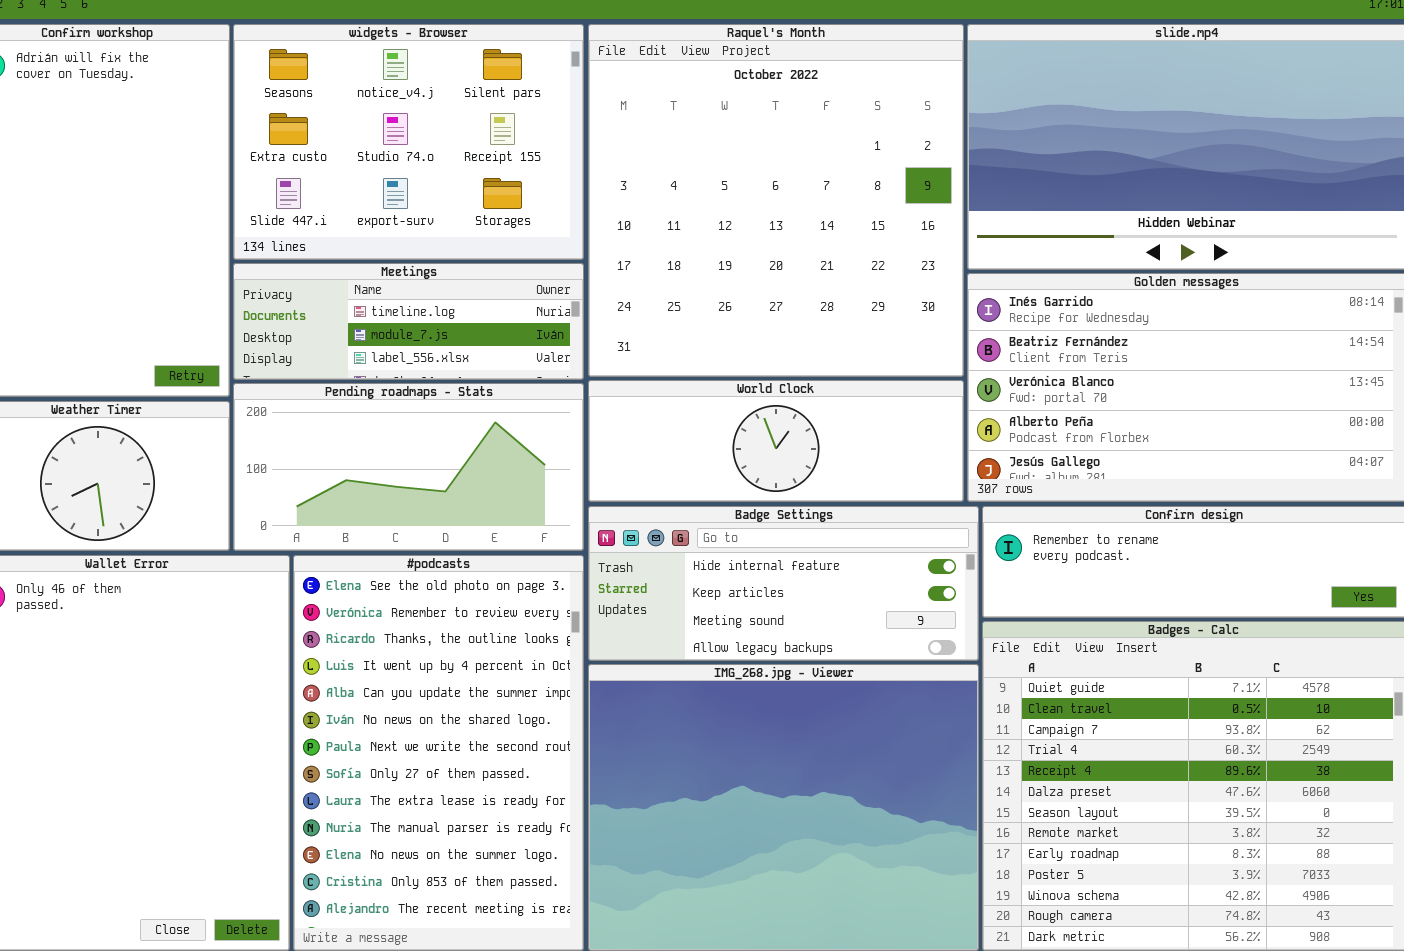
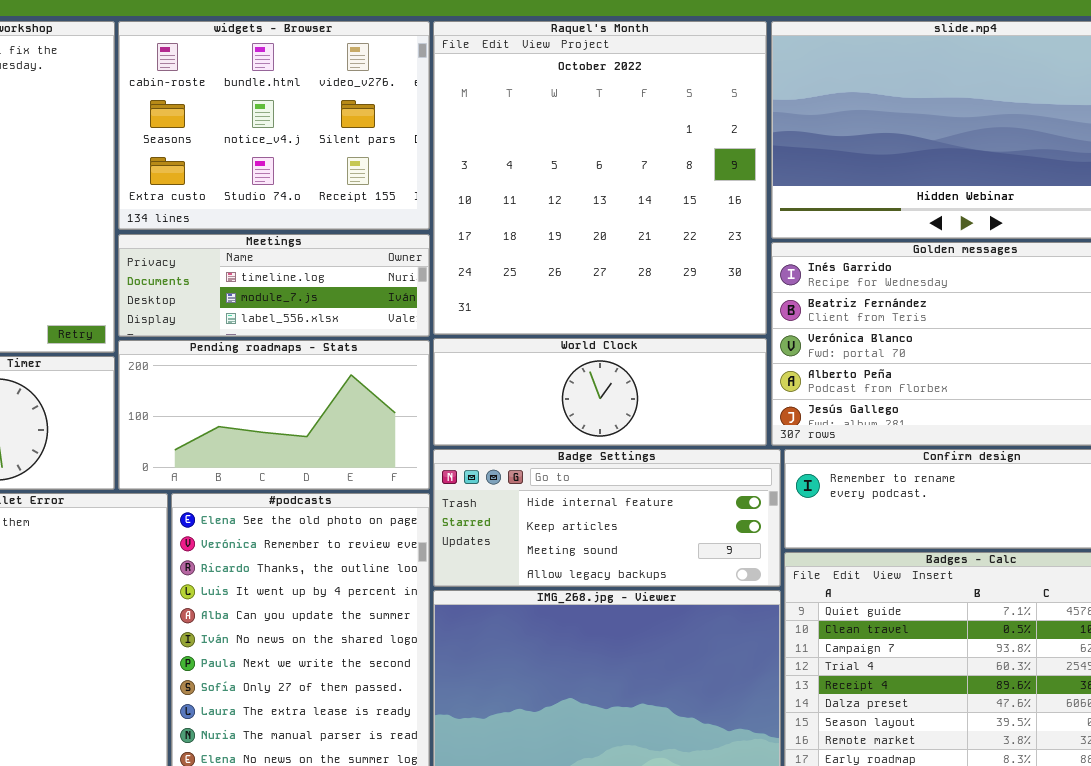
widgets - Browser: [233,24,584,260] -> [118,21,430,230], scrolled up 1 row

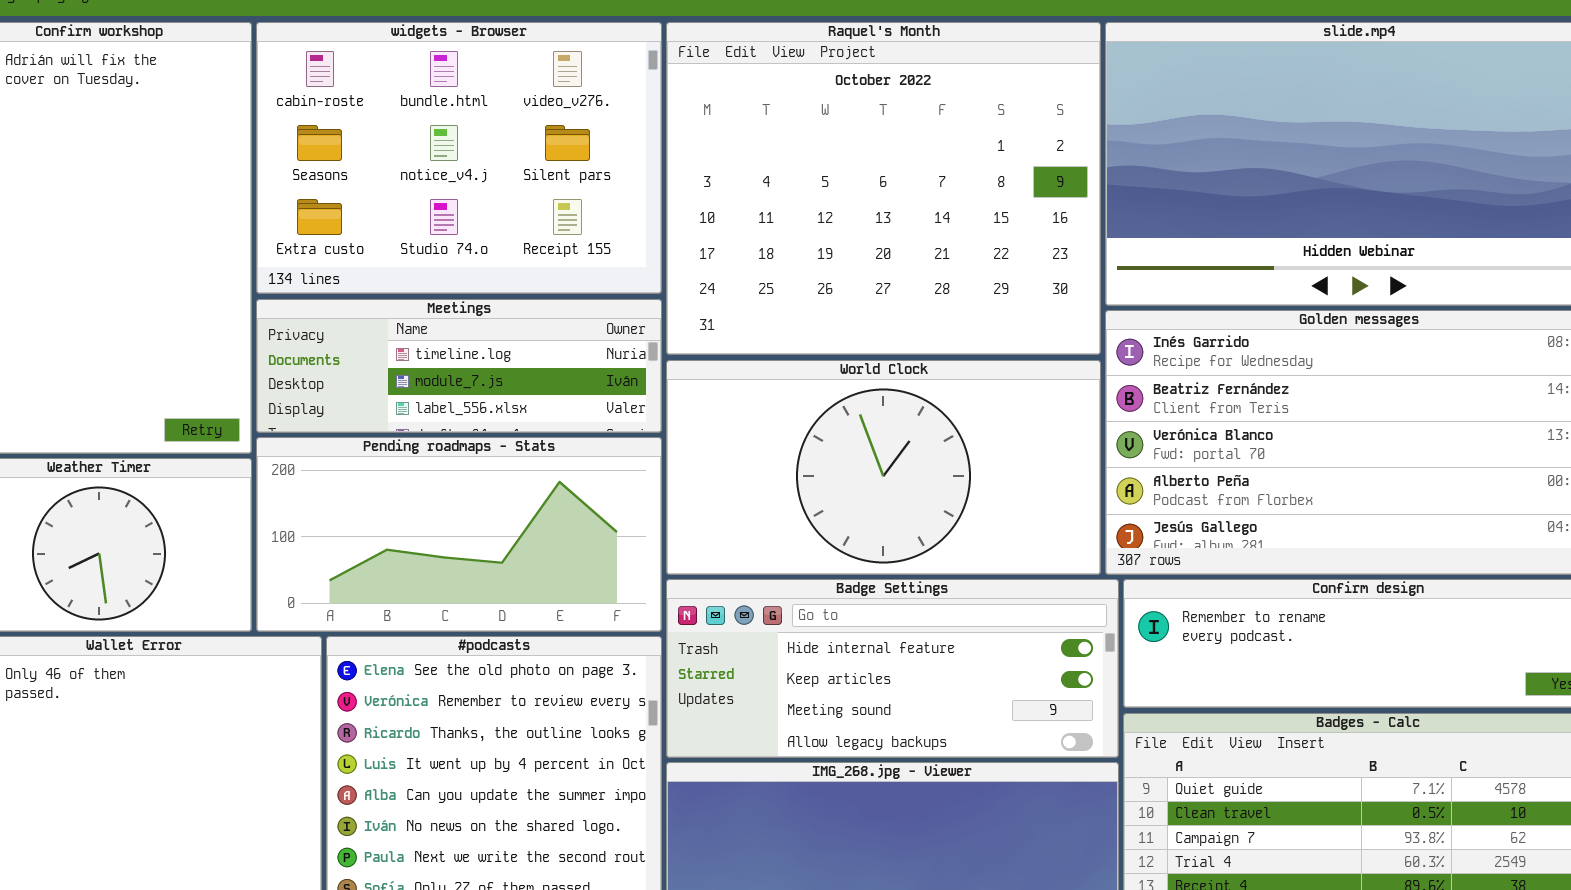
Raquel's Month: [433,21,767,335] -> [666,22,1101,355], resized
World Clock: [433,338,767,446] -> [666,360,1101,575], resized

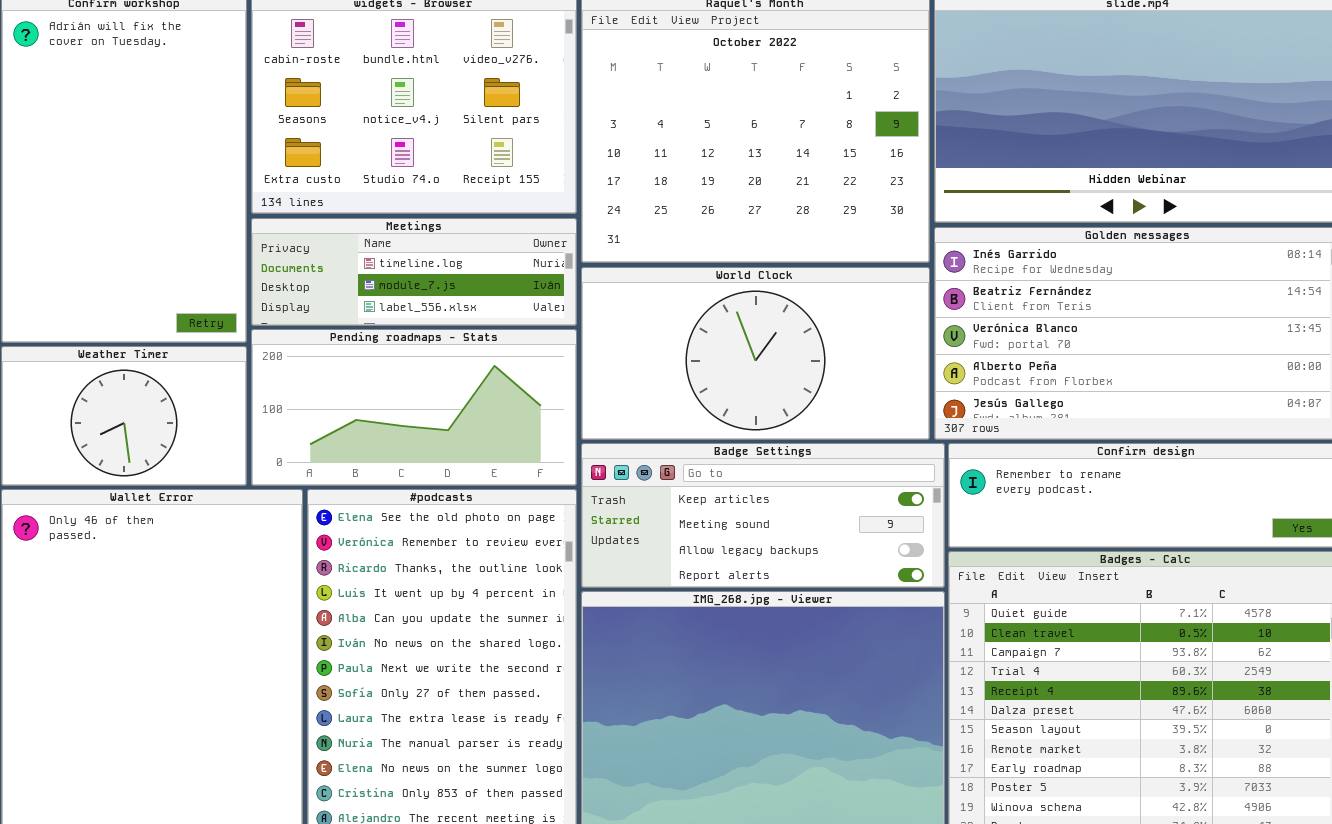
Badge Settings: [666,579,1119,758] -> [581,443,945,588], scrolled down 1 row

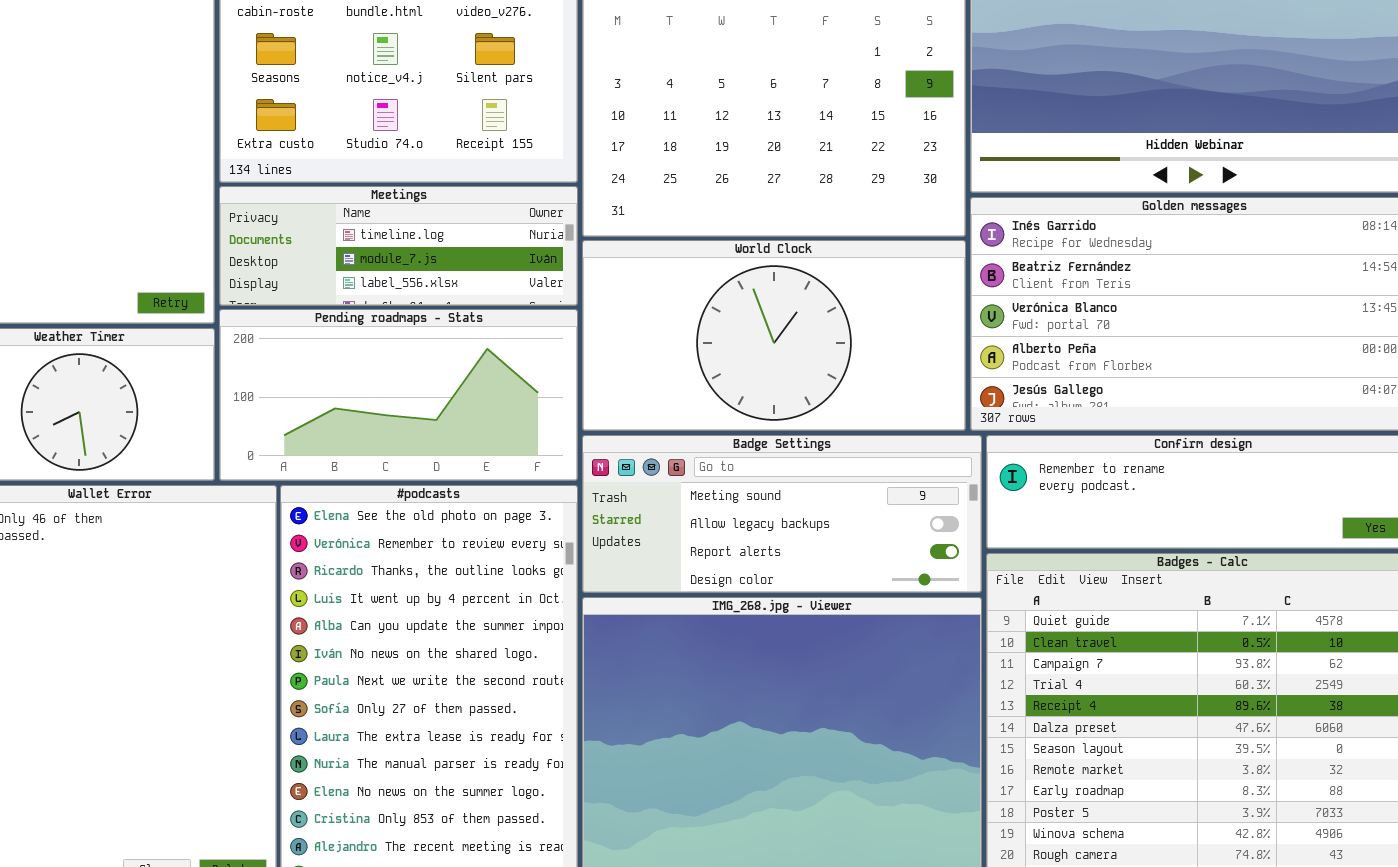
Badge Settings: [581,443,945,588] -> [582,435,982,593], scrolled down 1 row

